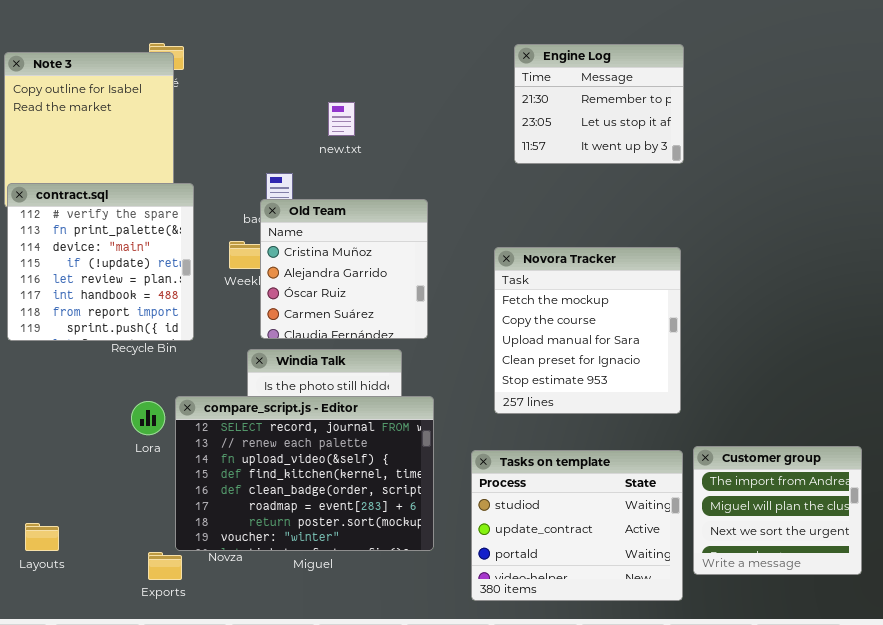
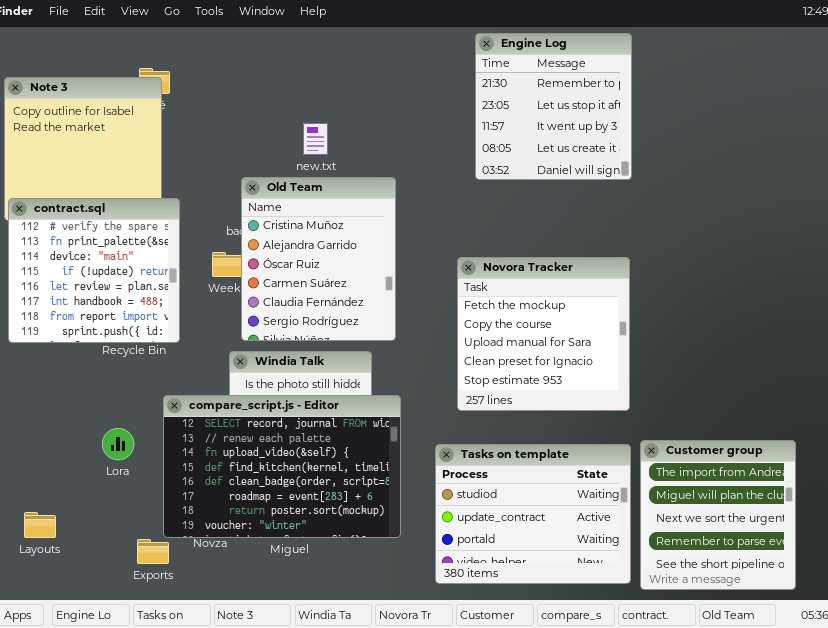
Engine Log: [514,44,684,164] -> [475,33,632,180], resized
Old Team: [260,199,428,339] -> [241,177,396,341], resized
Lora: [131,401,165,435] -> [102,428,134,460], moved
Customer group: [693,446,862,575] -> [640,440,796,590], resized

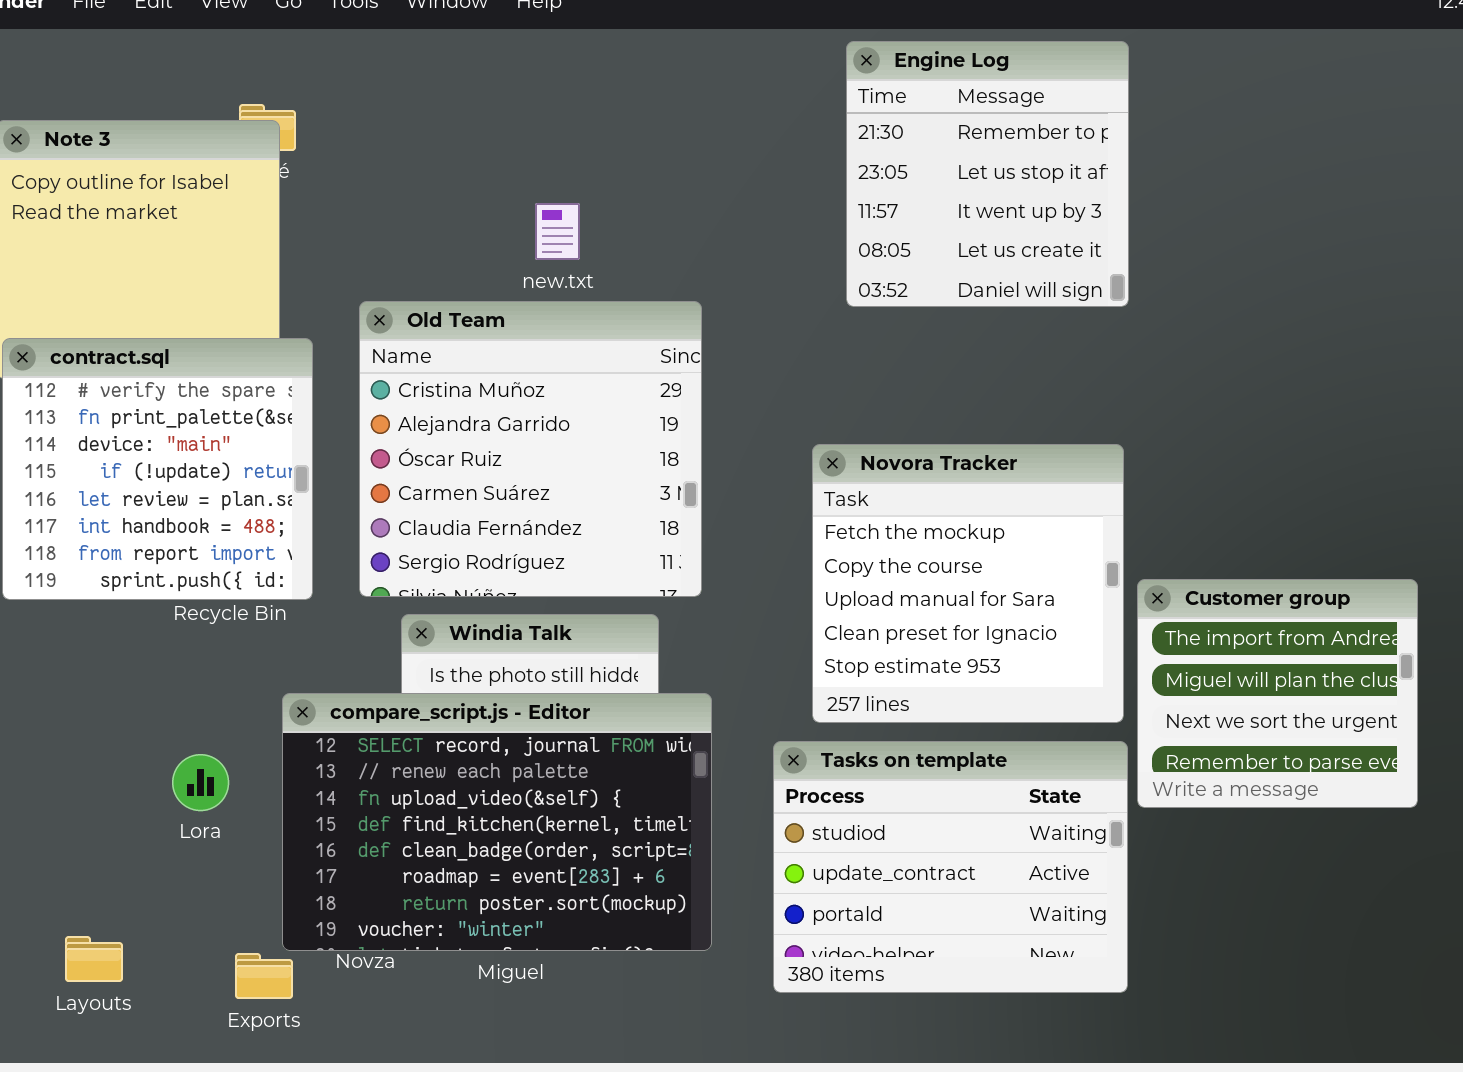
Old Team: [241,177,396,341] -> [359,301,702,597], resized
Customer group: [640,440,796,590] -> [1137,579,1418,808], moved, resized
Tasks on template: [435,444,631,584] -> [773,741,1128,993], moved
Layouts: [24,512,56,538] -> [65,936,123,982], moved

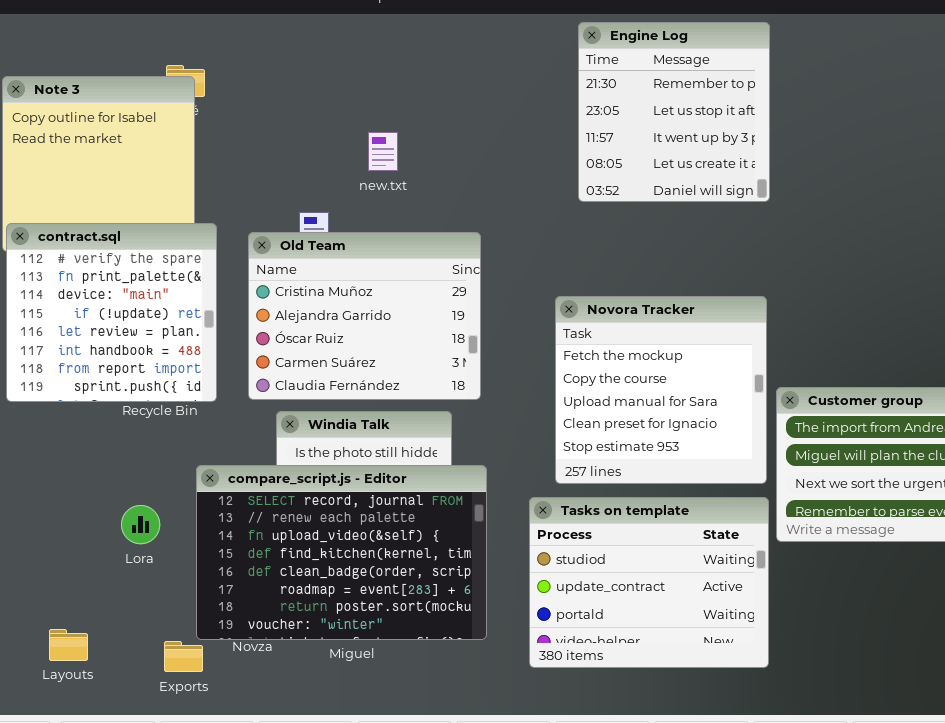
Old Team: [359,301,702,597] -> [248,232,481,400], resized

